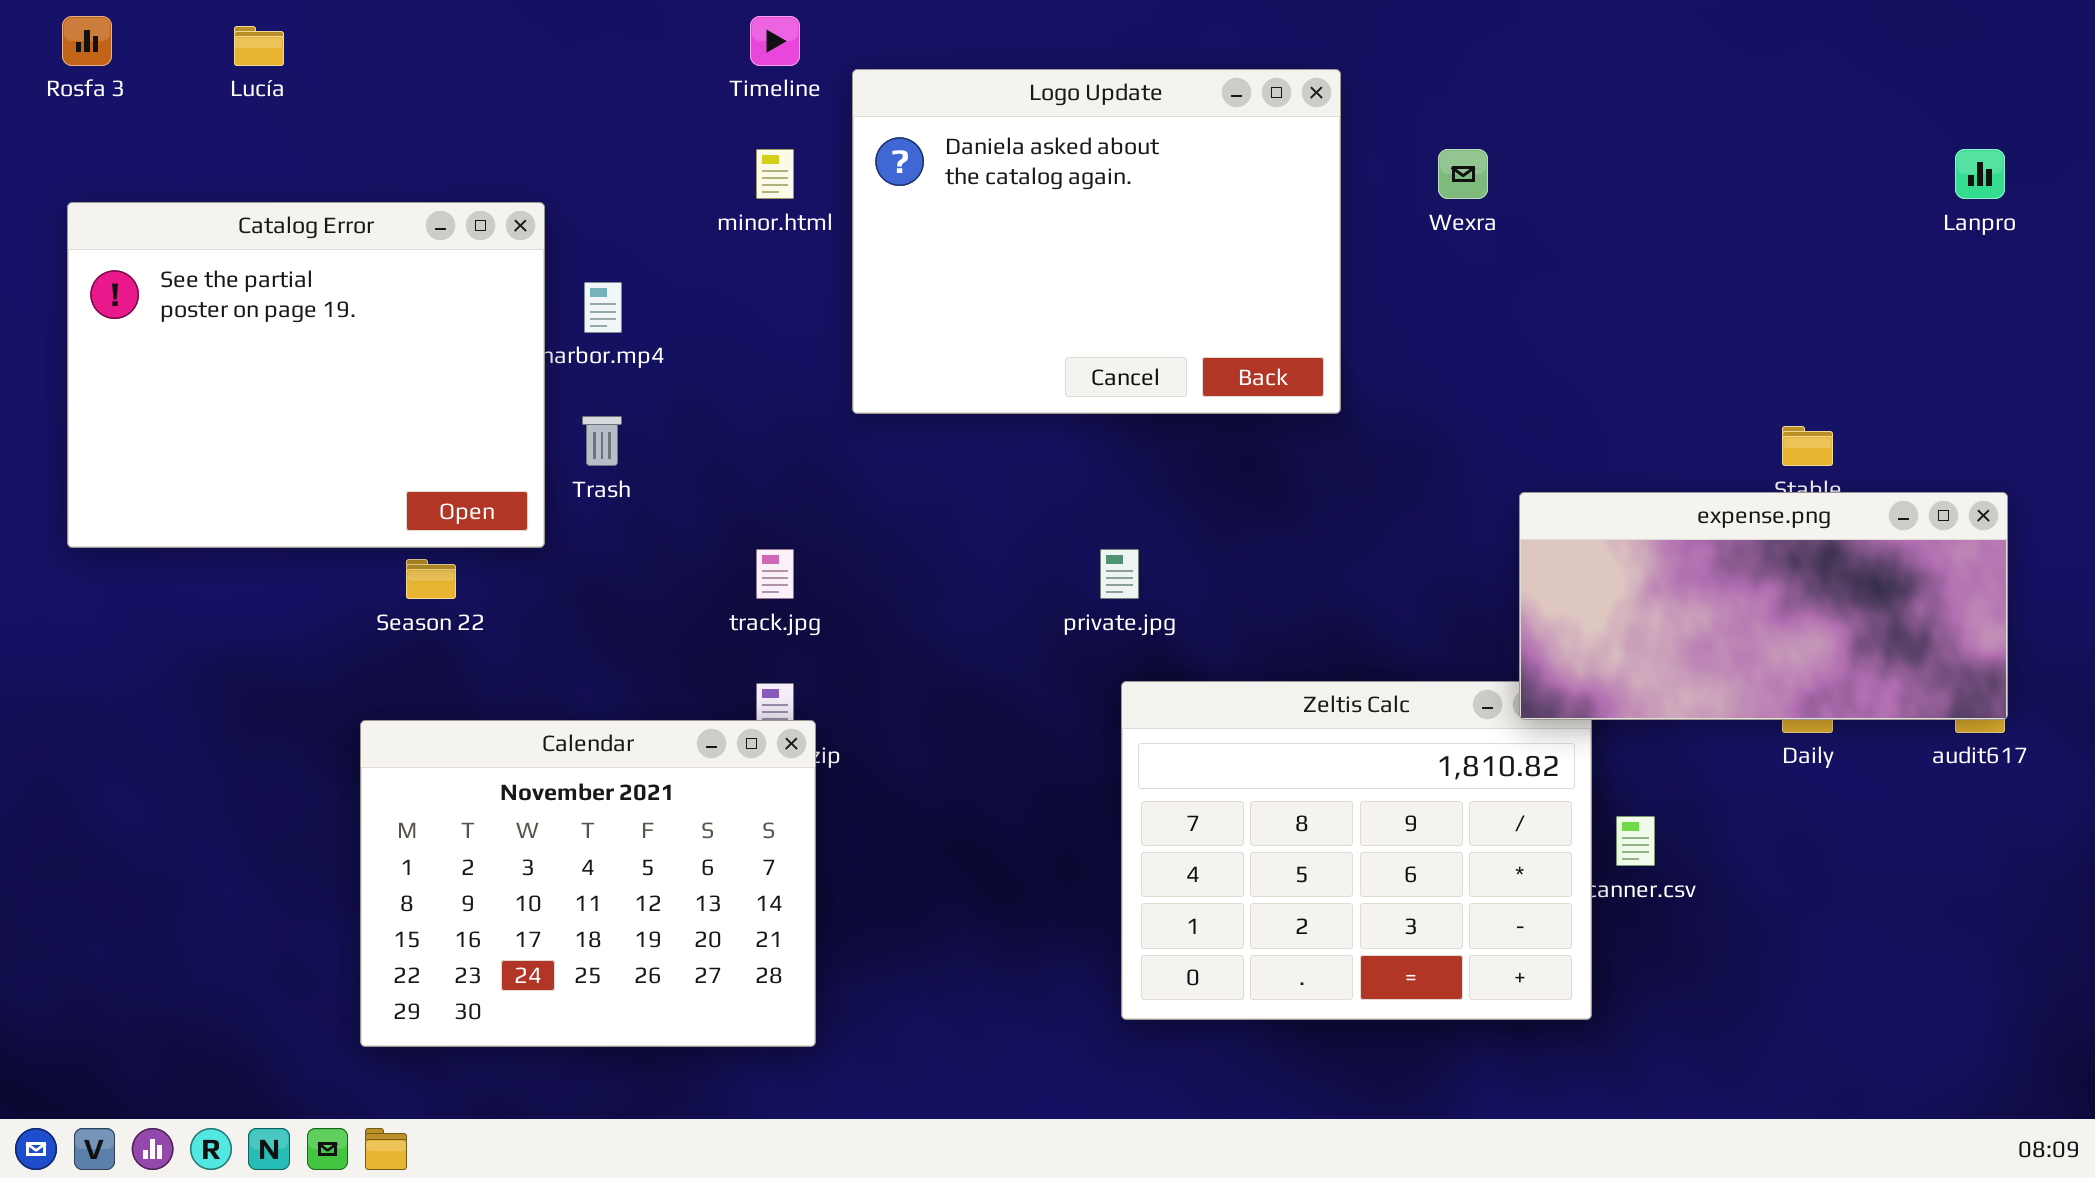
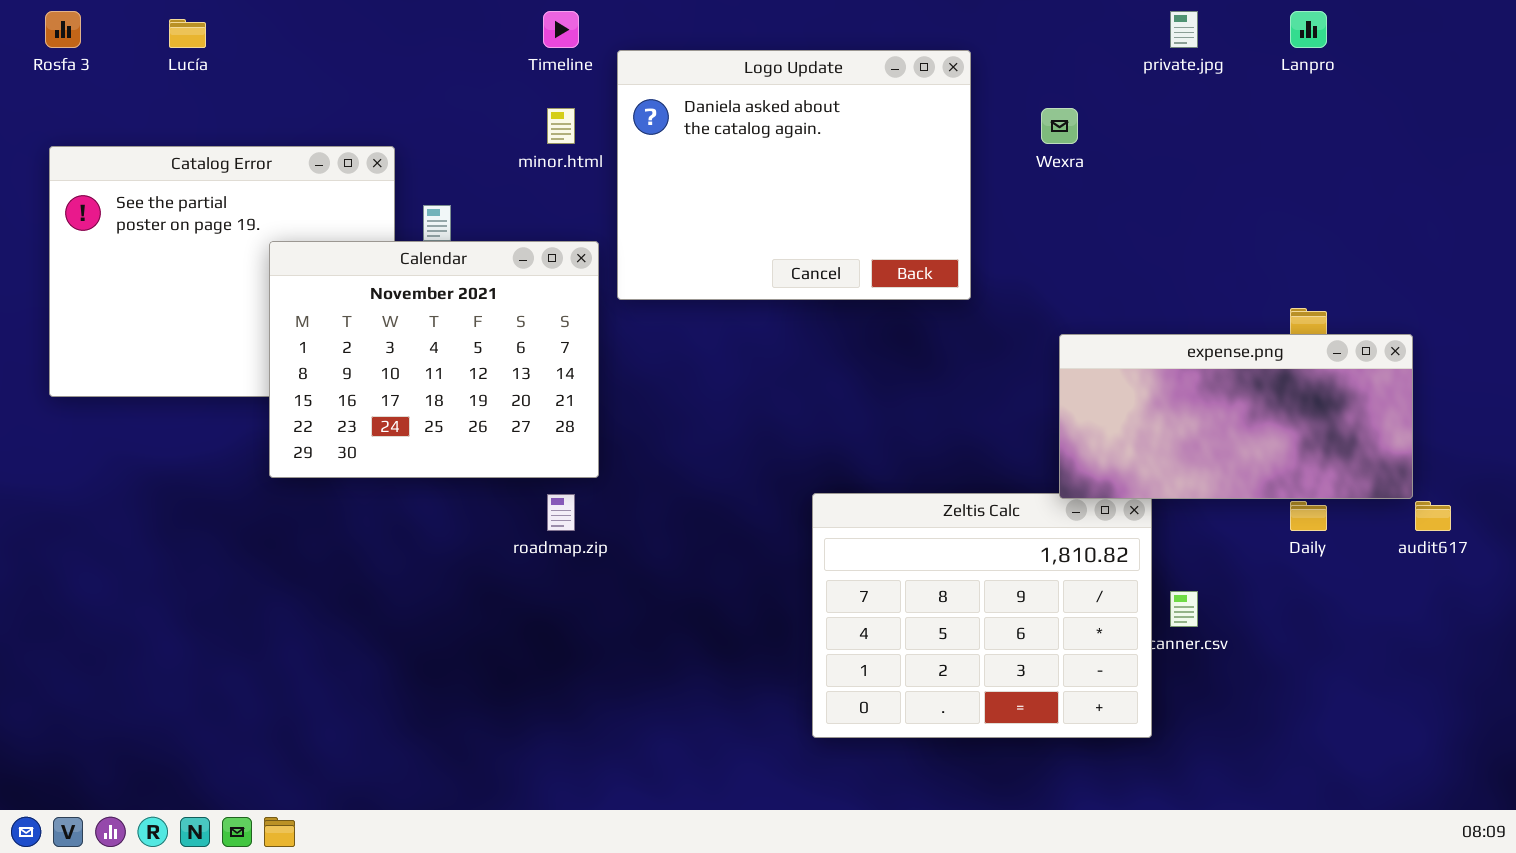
Lanpro: [1955,149,2005,199] -> [1290,11,1327,48], moved
expense.png: [1519,492,2008,720] -> [1059,334,1413,499], moved
private.jpg: [1100,549,1139,599] -> [1170,11,1198,48], moved
Calendar: [360,720,816,1047] -> [269,241,599,478], moved

